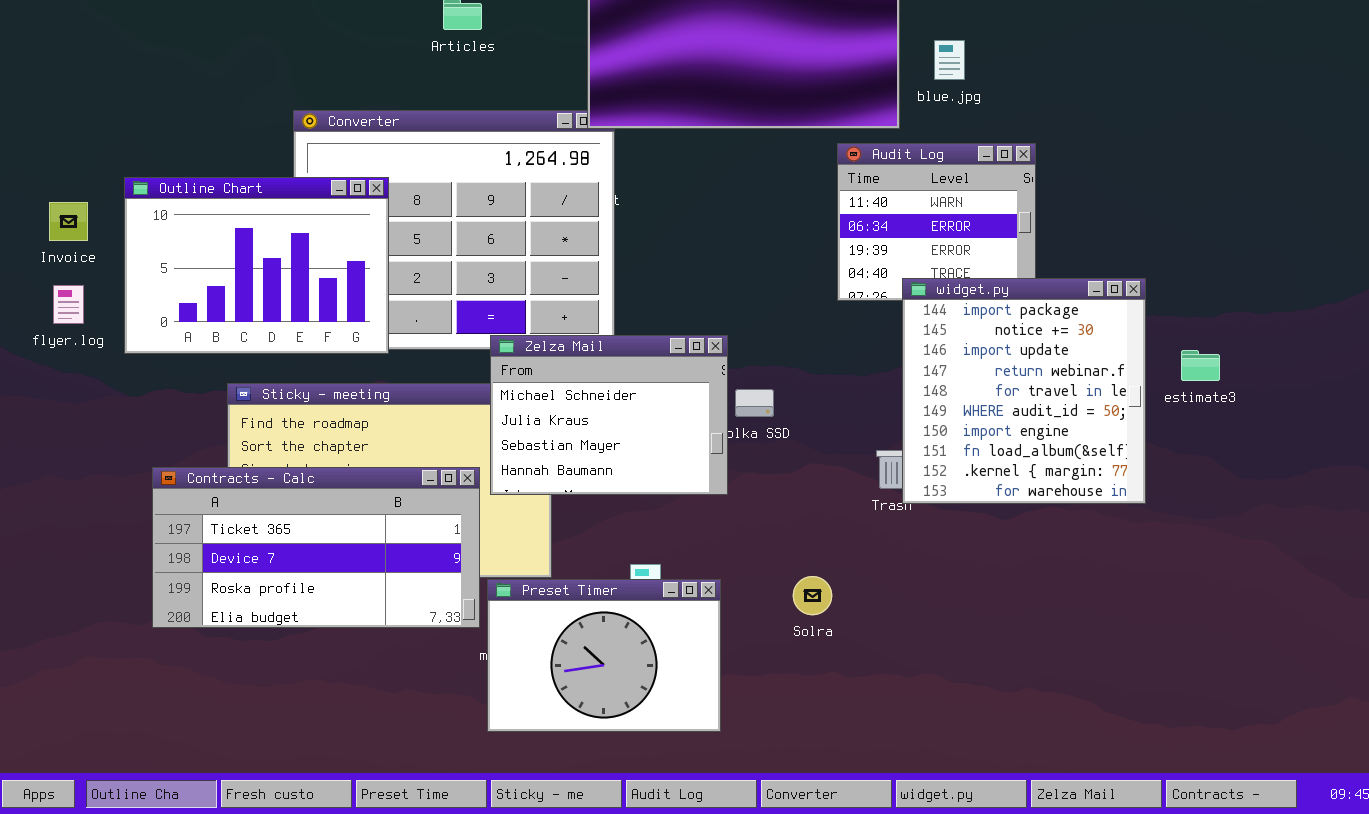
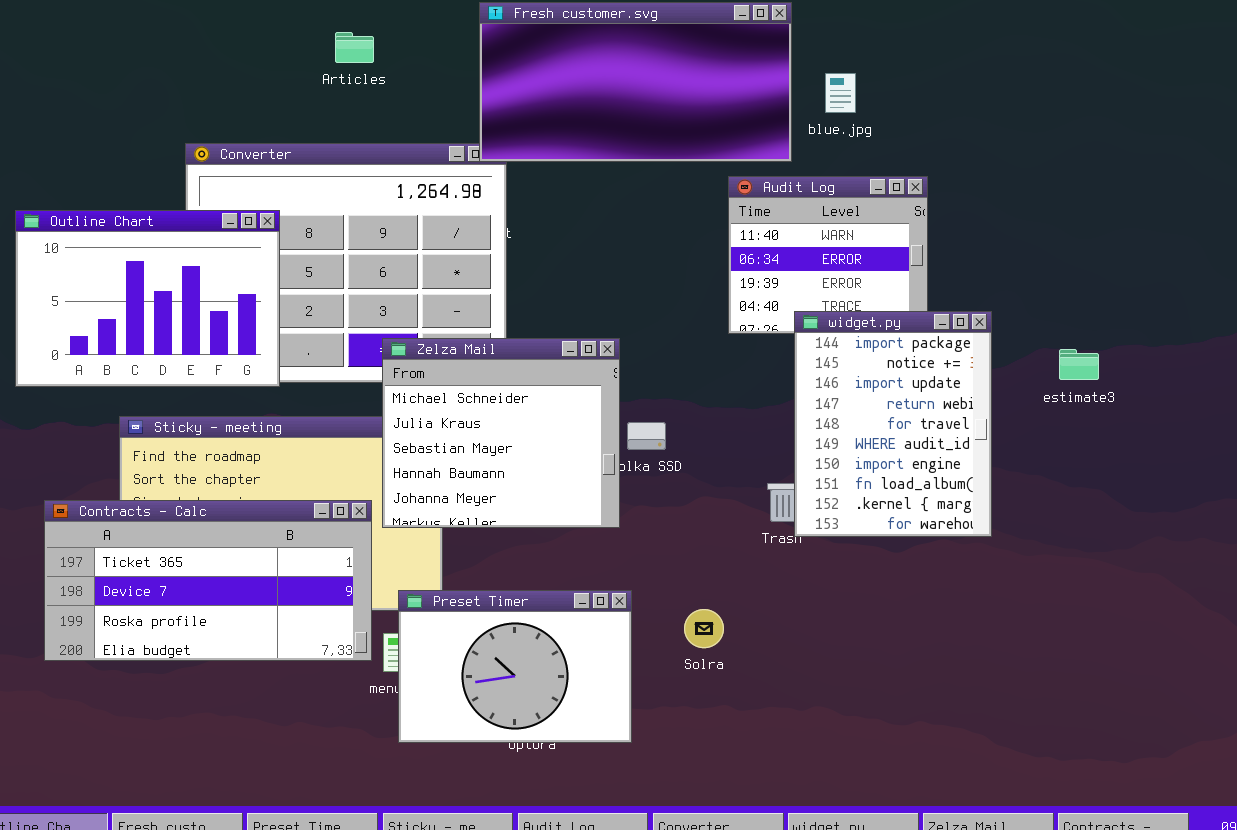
widget.py: [902,278,1146,504] -> [794,311,992,537], resized
Zelza Mail: [490,335,728,495] -> [382,338,620,528], resized
estimate3: [1181,350,1220,381] -> [1059,349,1099,380], moved
Preset Timer: [487,579,721,732] -> [398,590,632,743], moved

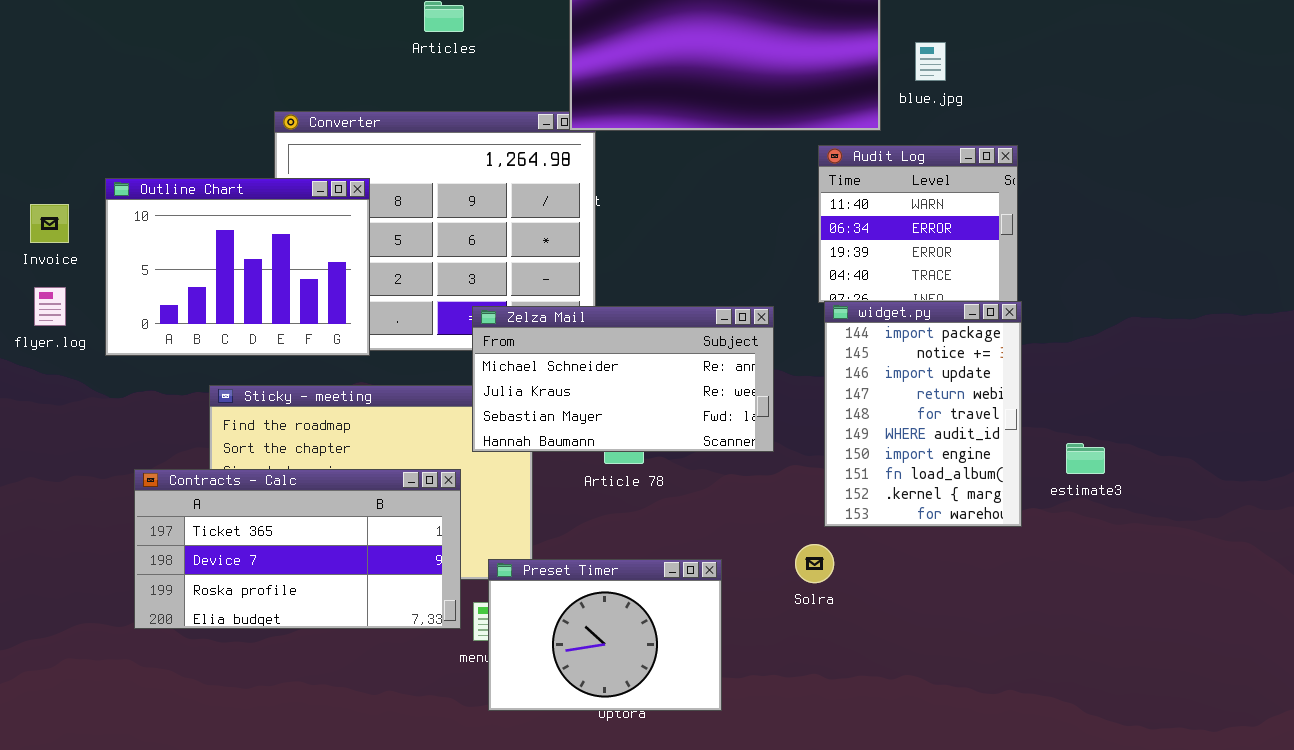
widget.py: [794,311,992,537] -> [824,301,1022,527], moved
Zelza Mail: [382,338,620,528] -> [472,306,774,452], resized
estimate3: [1059,349,1099,380] -> [1066,443,1105,474], moved
Solra: [684,609,724,648] -> [795,544,834,583], moved

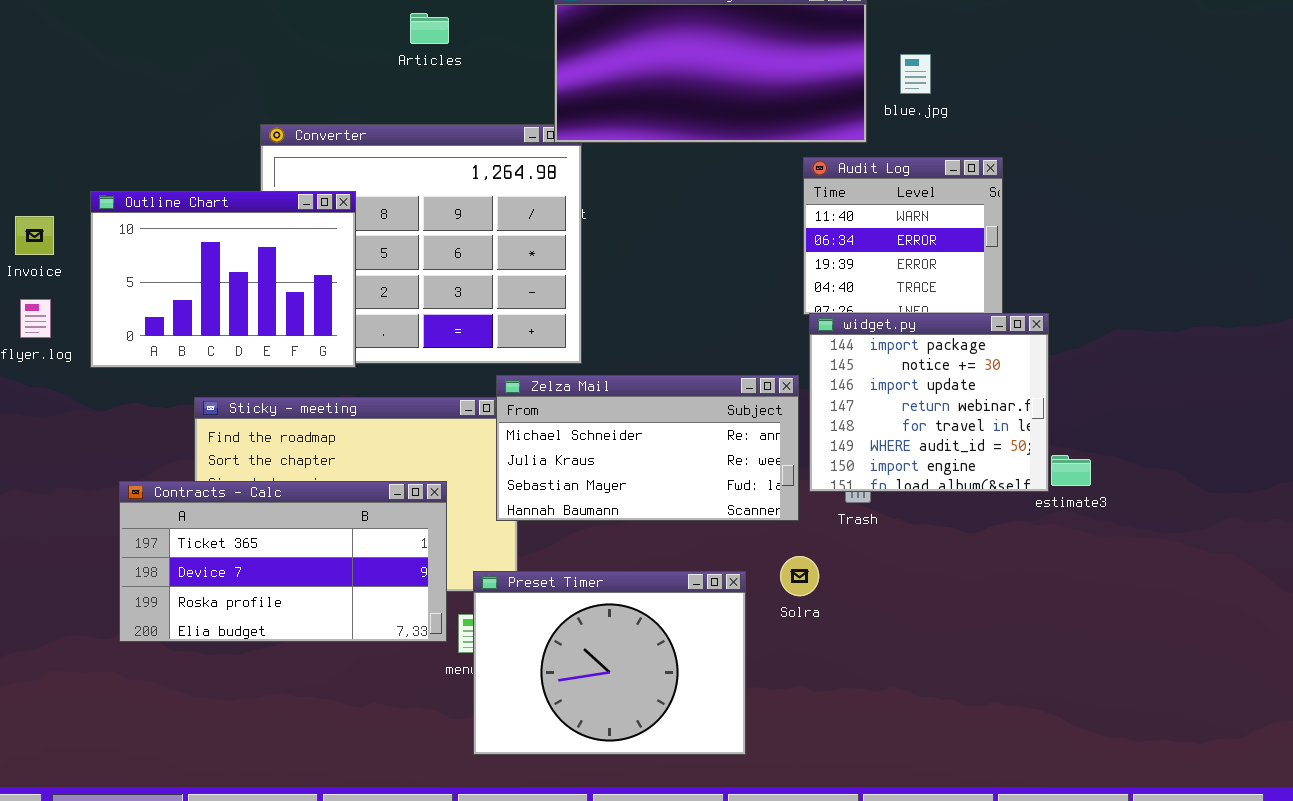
widget.py: [824,301,1022,527] -> [809,313,1049,492], resized
Zelza Mail: [472,306,774,452] -> [496,375,799,521], moved
Preset Timer: [488,559,722,711] -> [473,571,746,755], resized

